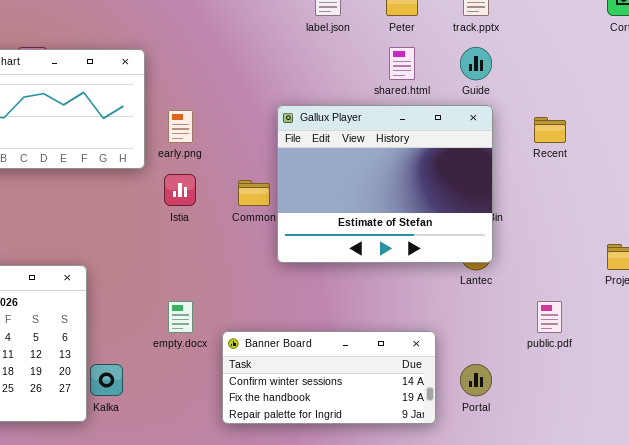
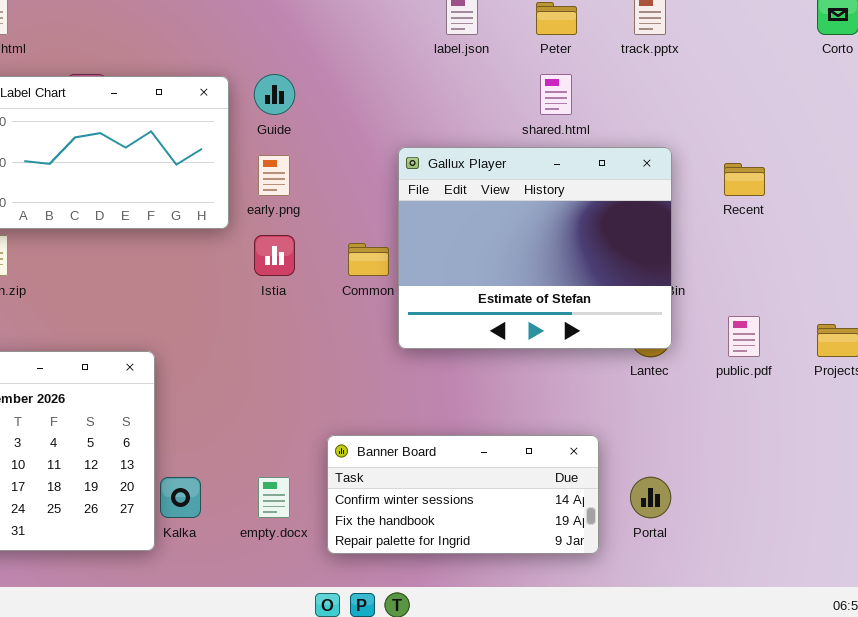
Guide: [460,47,492,80] -> [254,74,295,115], moved
empty.docx: [168,301,193,333] -> [258,477,290,518], moved
public.pdf: [537,301,562,333] -> [728,316,760,357], moved

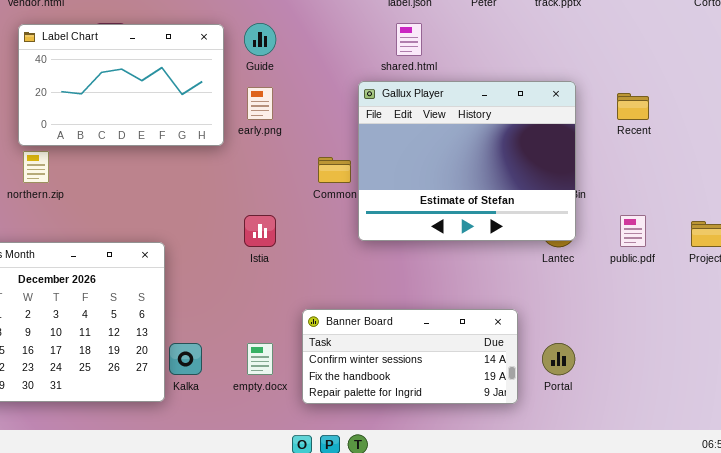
shared.html: [540,74,572,115] -> [396,23,422,56], moved
Istia: [254,235,295,276] -> [244,215,276,247], moved

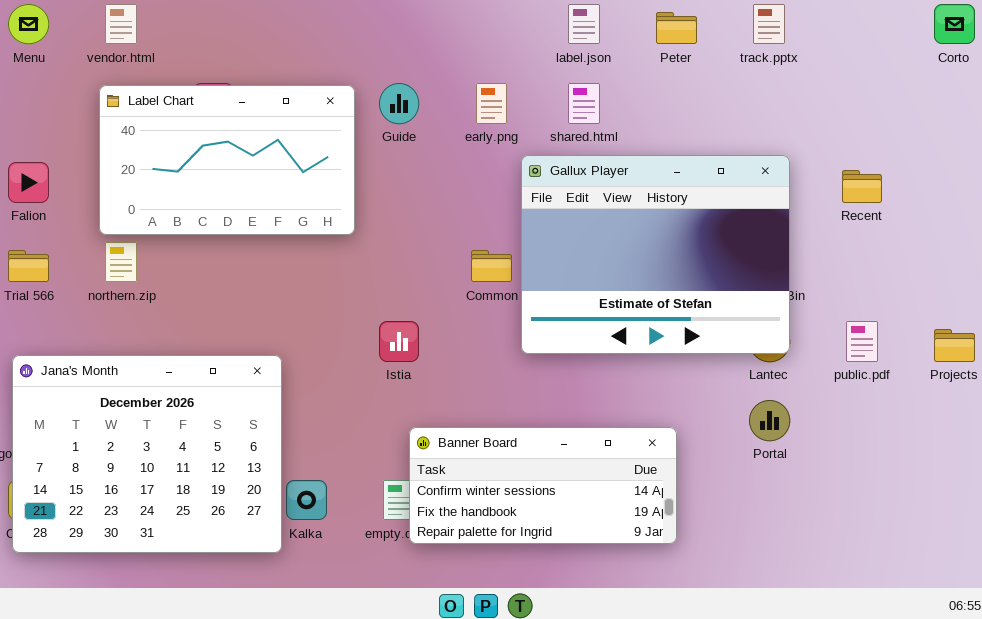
early.png: [247,87,273,120] -> [476,83,507,124], moved
Banner Board: [302,309,518,404] -> [409,427,677,544], moved
Portal: [542,343,575,375] -> [749,400,790,441], moved

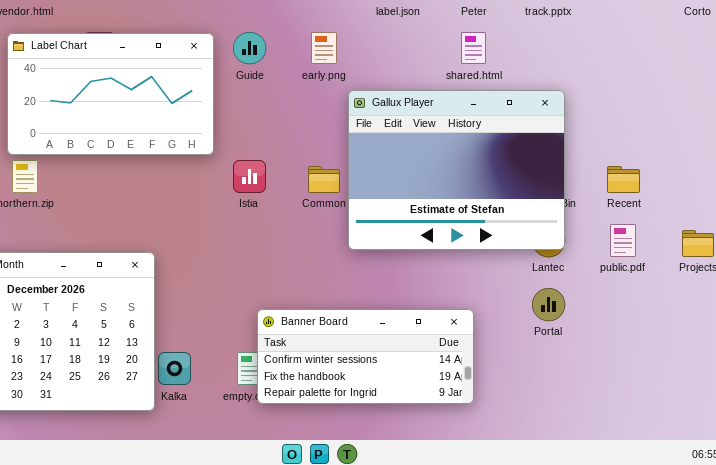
shared.html: [568,83,600,124] -> [461,32,486,64], moved
Recent: [842,170,882,203] -> [607,166,640,193], moved
Istia: [379,321,419,362] -> [233,160,266,193], moved

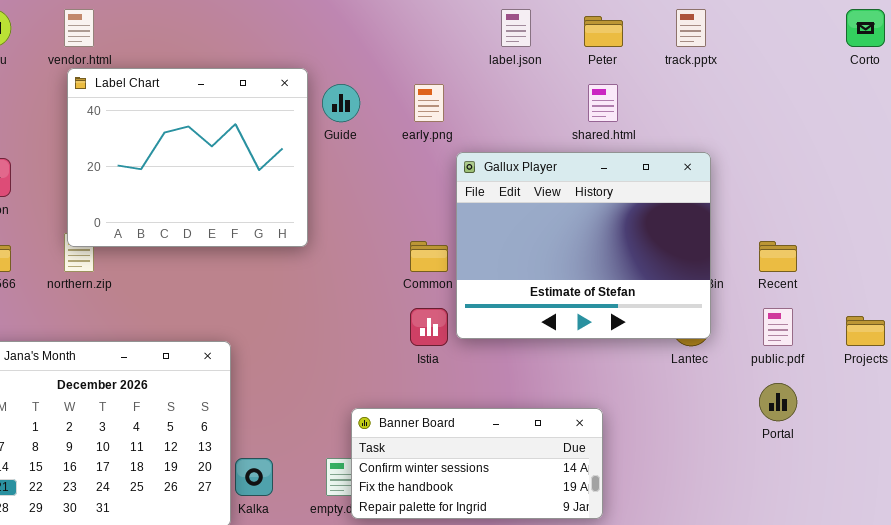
Label Chart: [7,33,214,155] -> [67,68,308,247], moved, resized
Istia: [233,160,266,193] -> [410,308,448,346], moved
Portal: [532,288,565,321] -> [759,383,797,421], moved

